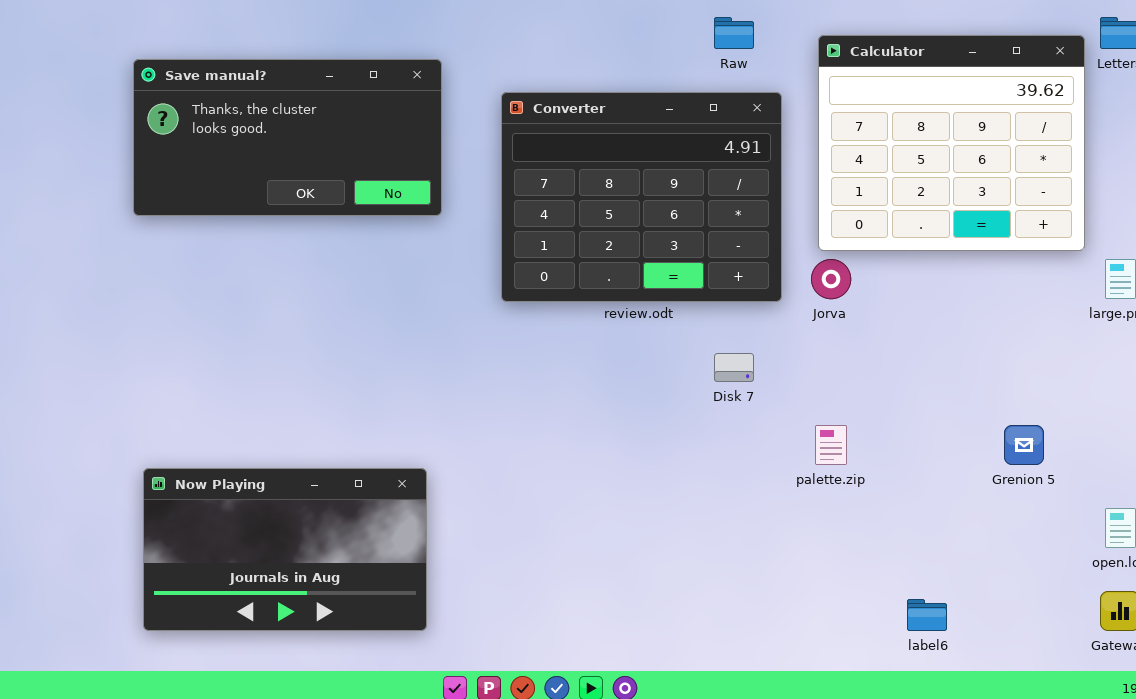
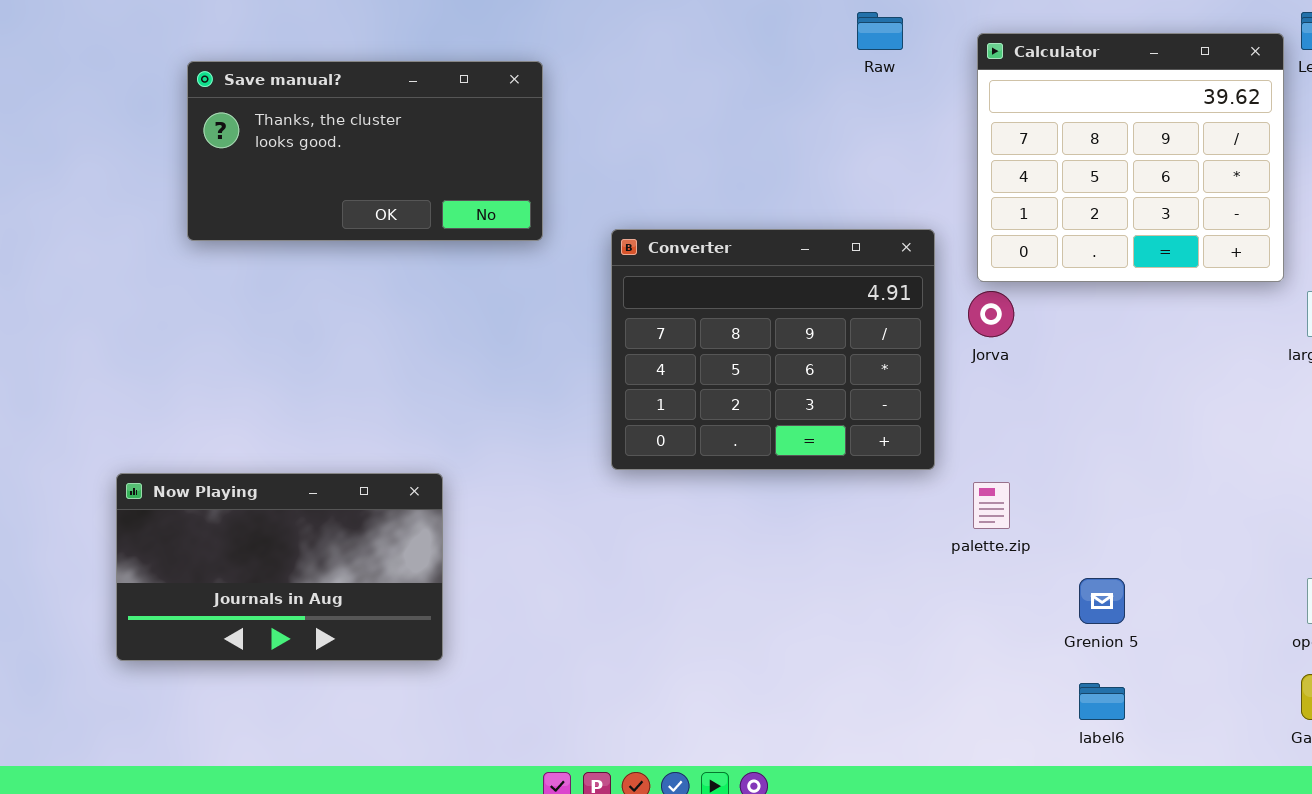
Converter: [501,92,782,302] -> [611,229,935,470], moved
Grenion 5: [1004,425,1044,465] -> [1079,578,1125,624], moved
Now Playing: [143,468,427,631] -> [116,473,443,661], moved

